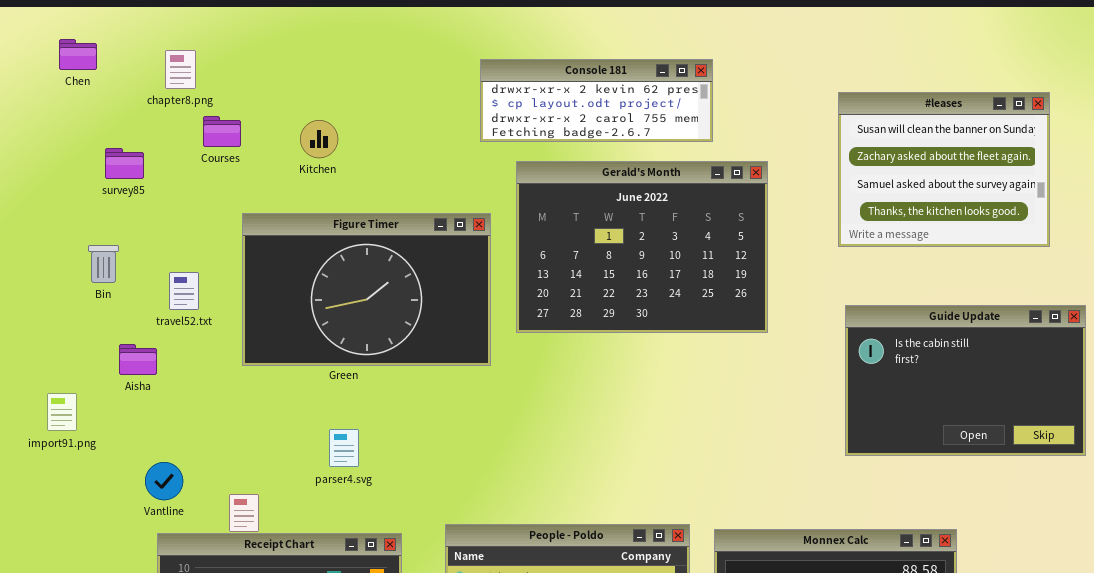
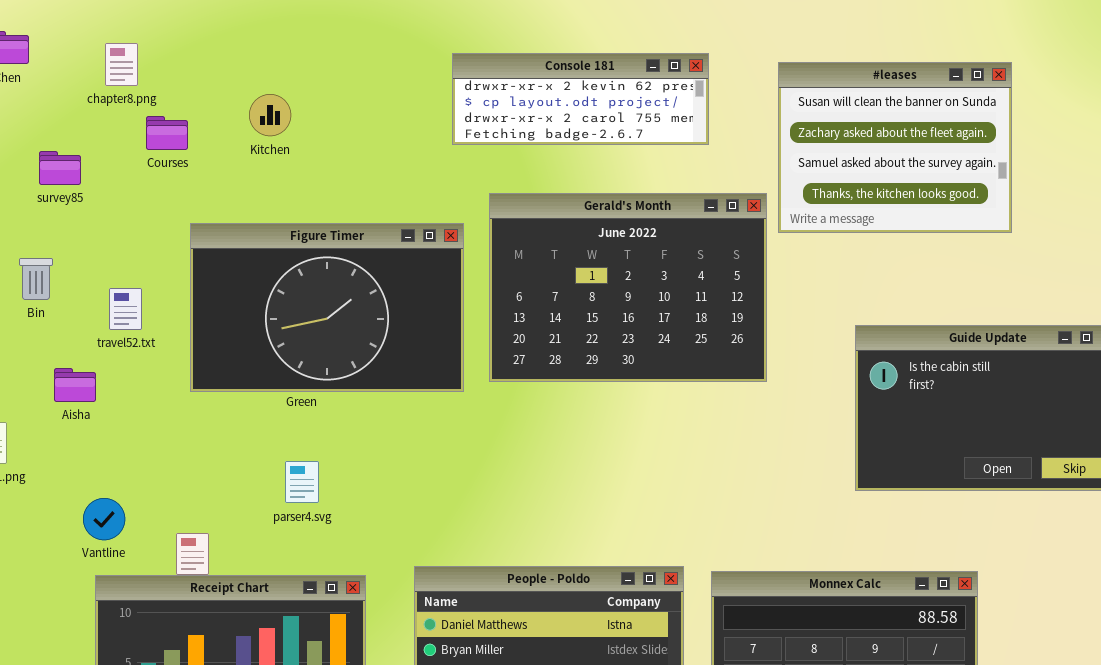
#leases: [838,92,1050,247] -> [778,62,1012,233], moved
Kitchen: [300,120,338,158] -> [249,94,291,136], moved
Gerald's Month: [516,161,768,333] -> [489,193,767,382], moved

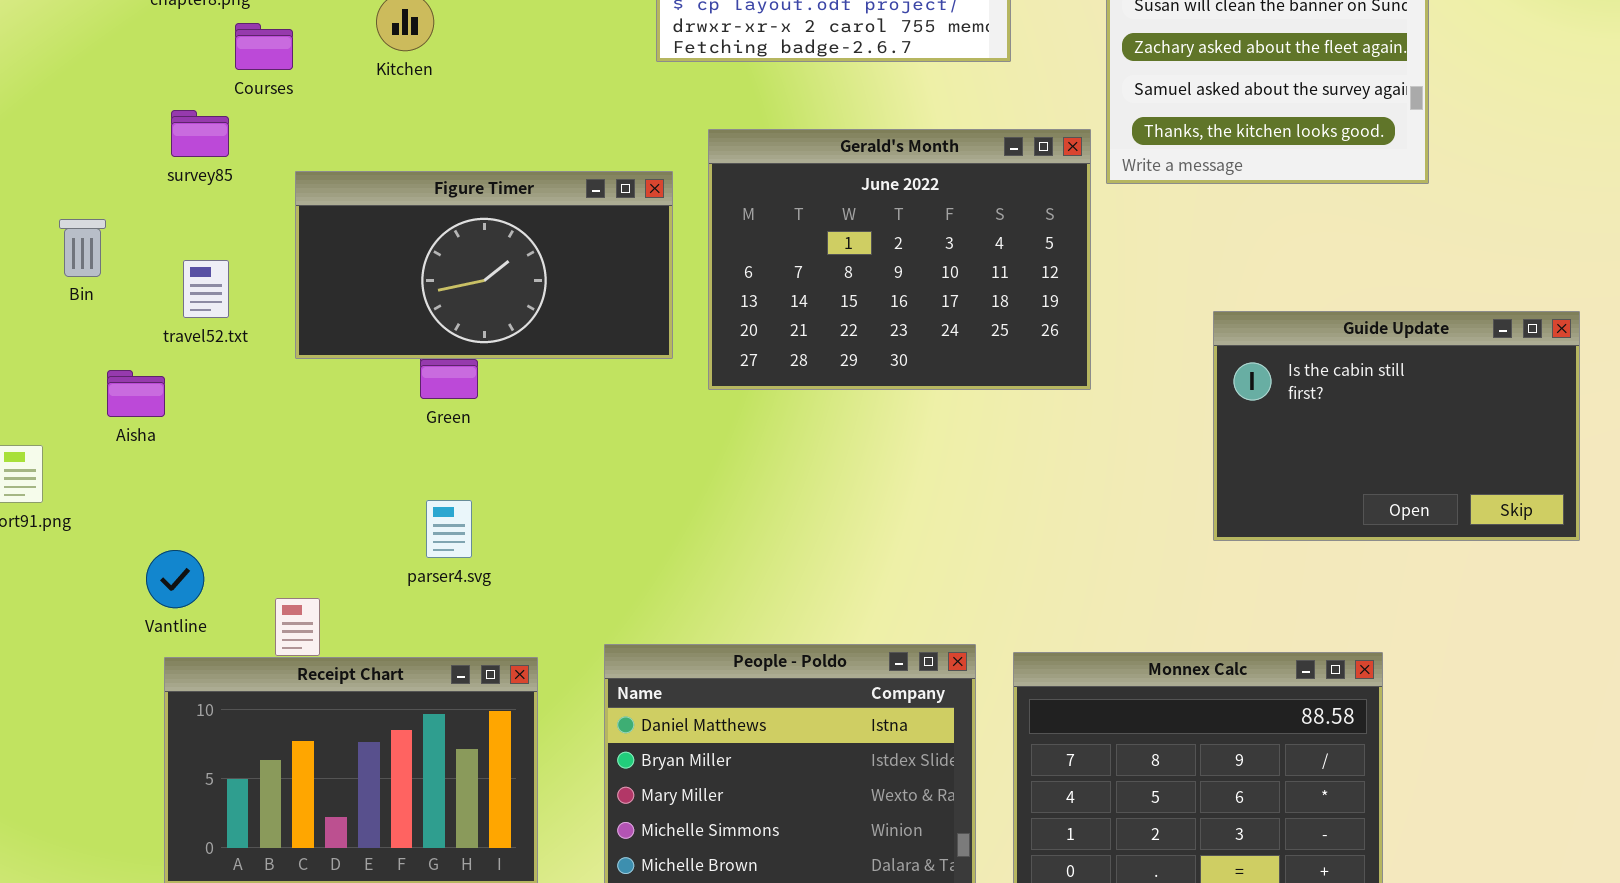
survey85: [39,151,81,185] -> [171,110,229,157], moved
Figure Timer: [190,223,464,392] -> [295,171,673,359], resized

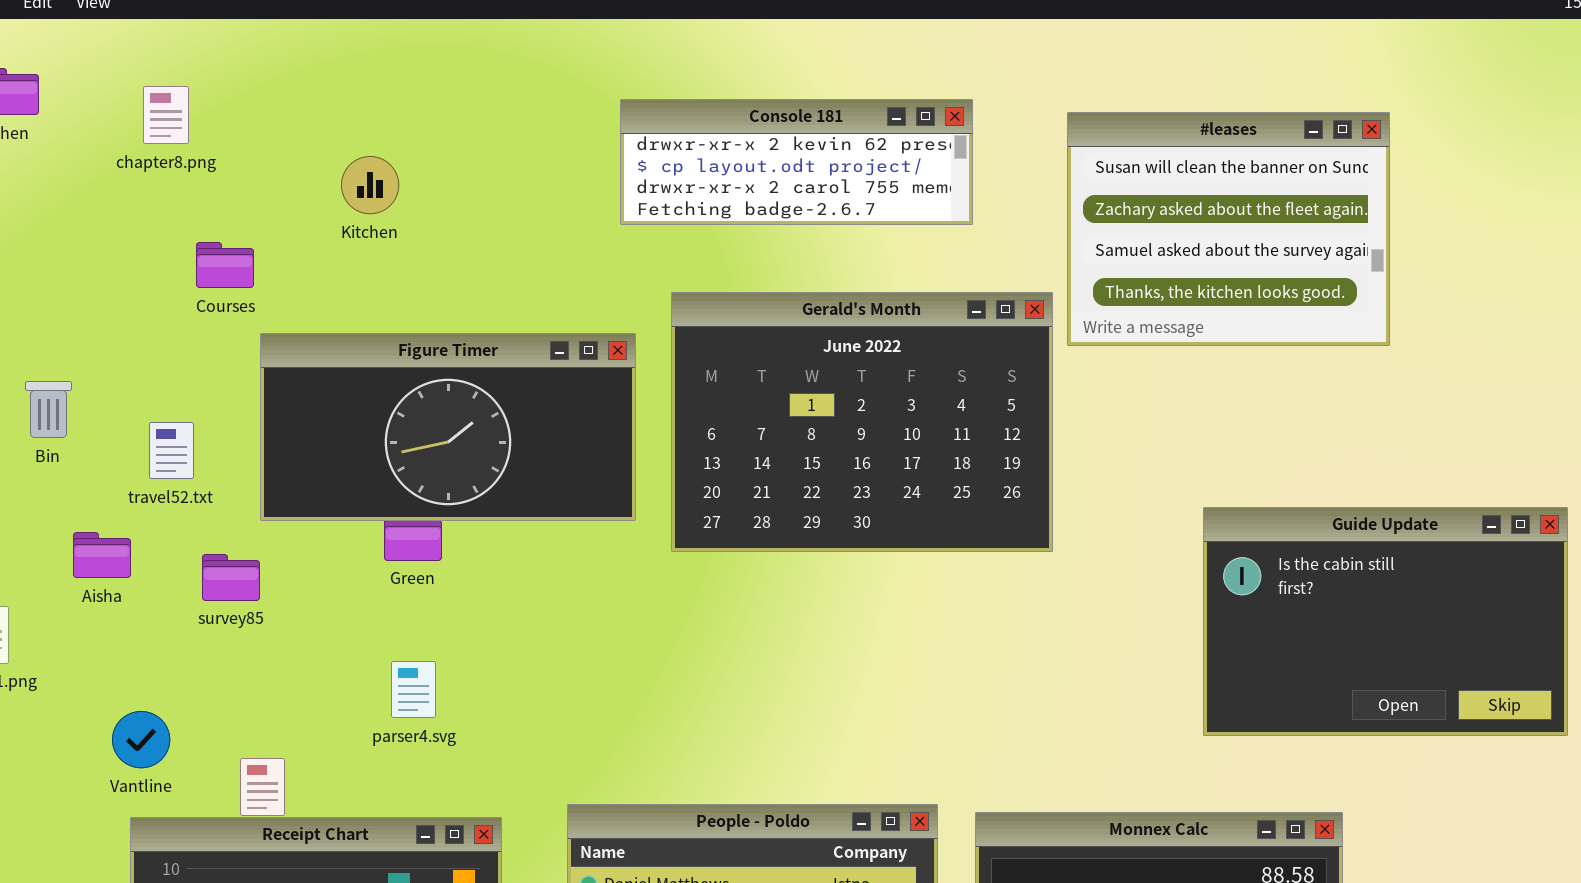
Courses: [235,23,293,70] -> [196,242,254,288], moved
survey85: [171,110,229,157] -> [202,554,260,601], moved
Guide Update: [1213,311,1580,541] -> [1203,507,1568,736], moved

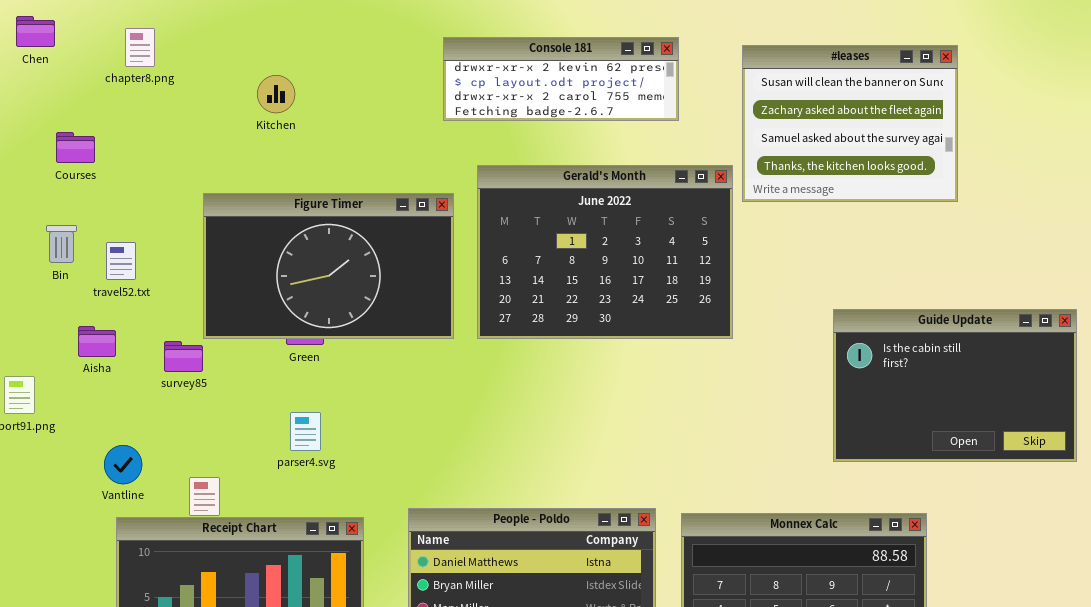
Courses: [196,242,254,288] -> [56,132,95,163], moved
Figure Timer: [260,333,636,521] -> [203,193,454,339], resized
travel52.txt: [149,422,194,479] -> [106,242,136,280], moved

